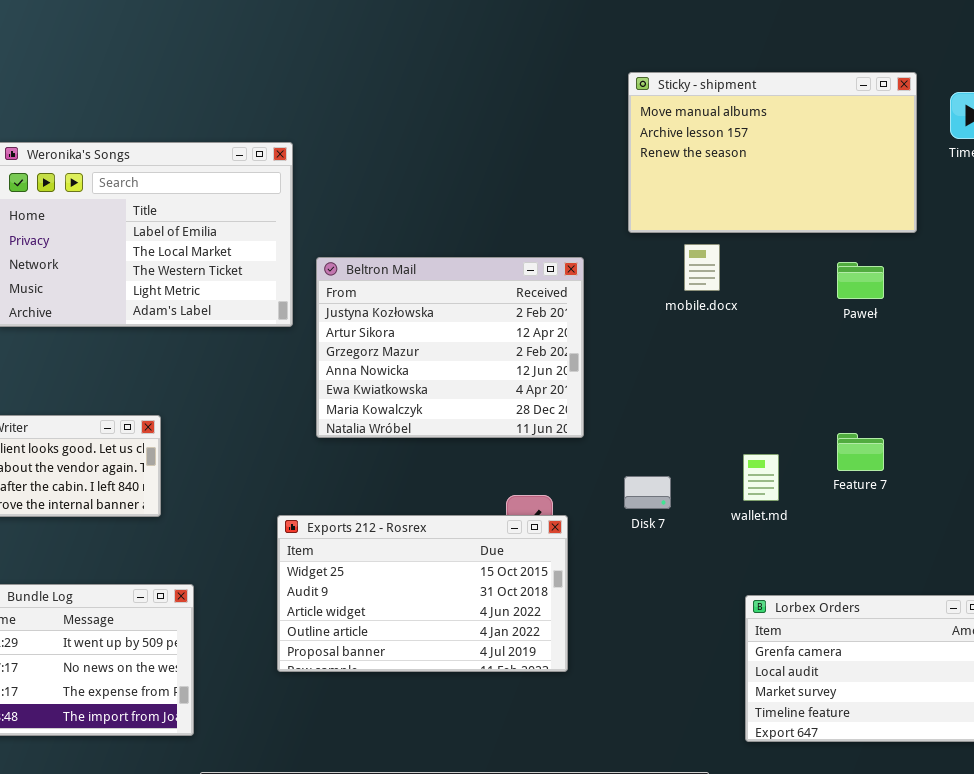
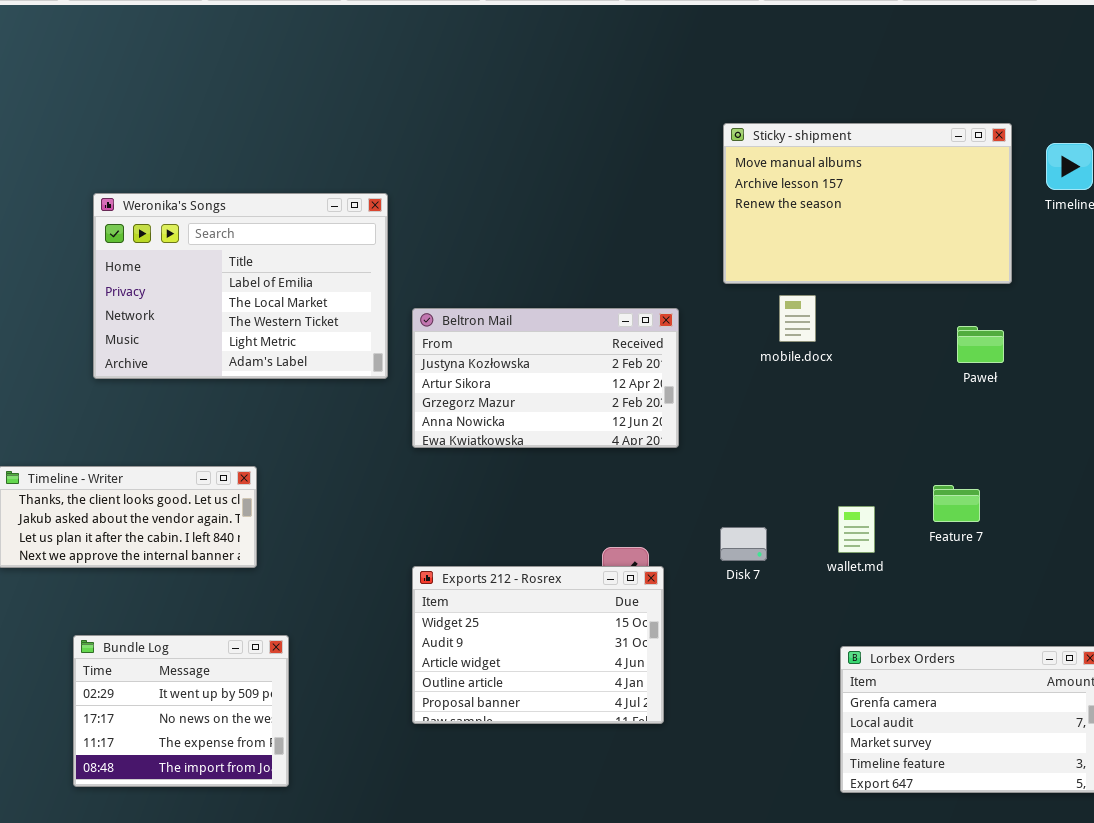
Beltron Mail: [316,257,584,438] -> [412,308,679,448], resized
Paweł: [837,262,884,299] -> [957,326,1004,363], moved
Exports 212 - Rosrex: [277,515,568,672] -> [412,566,664,724], resized

